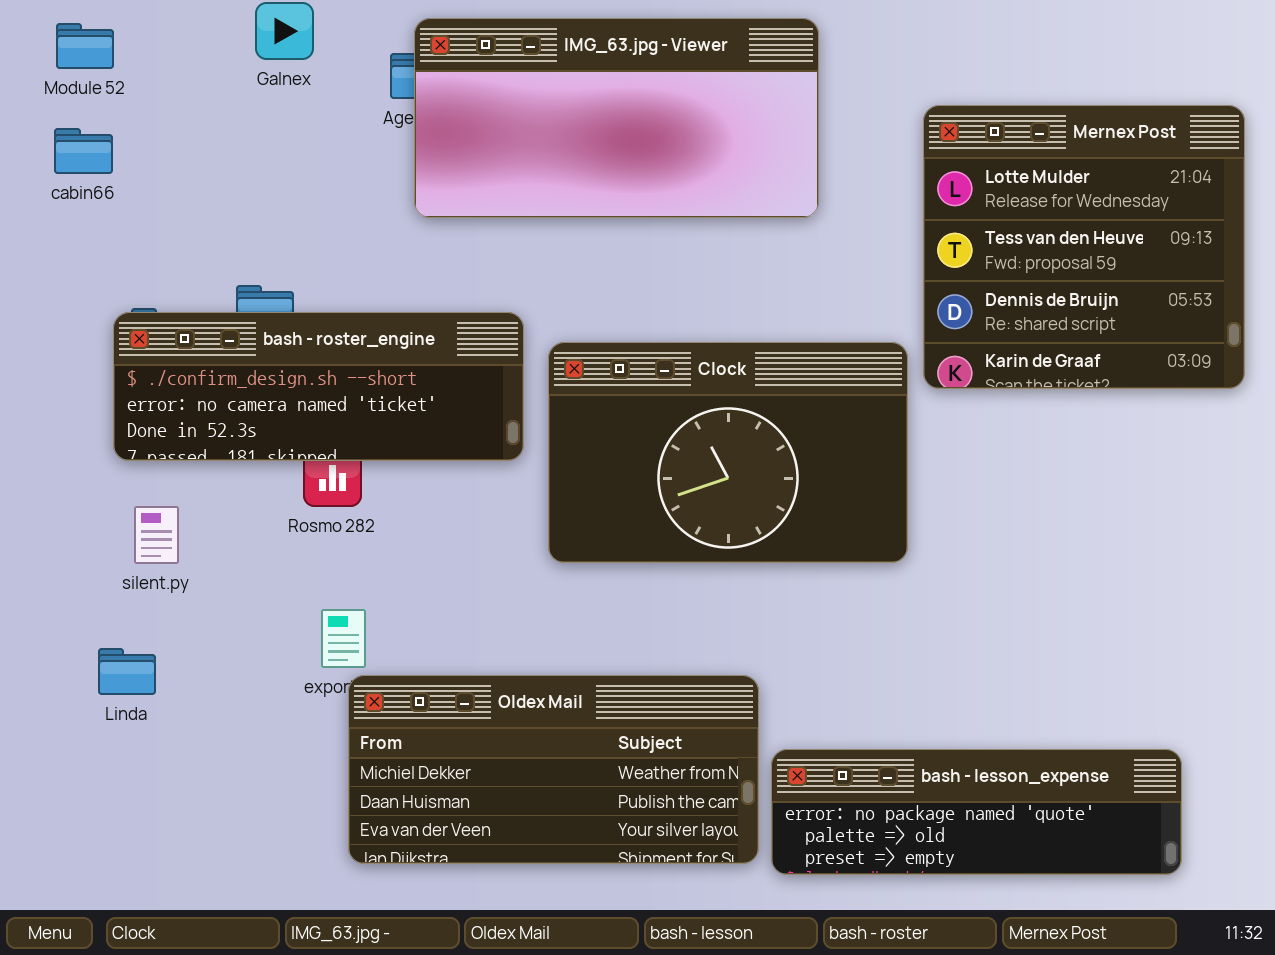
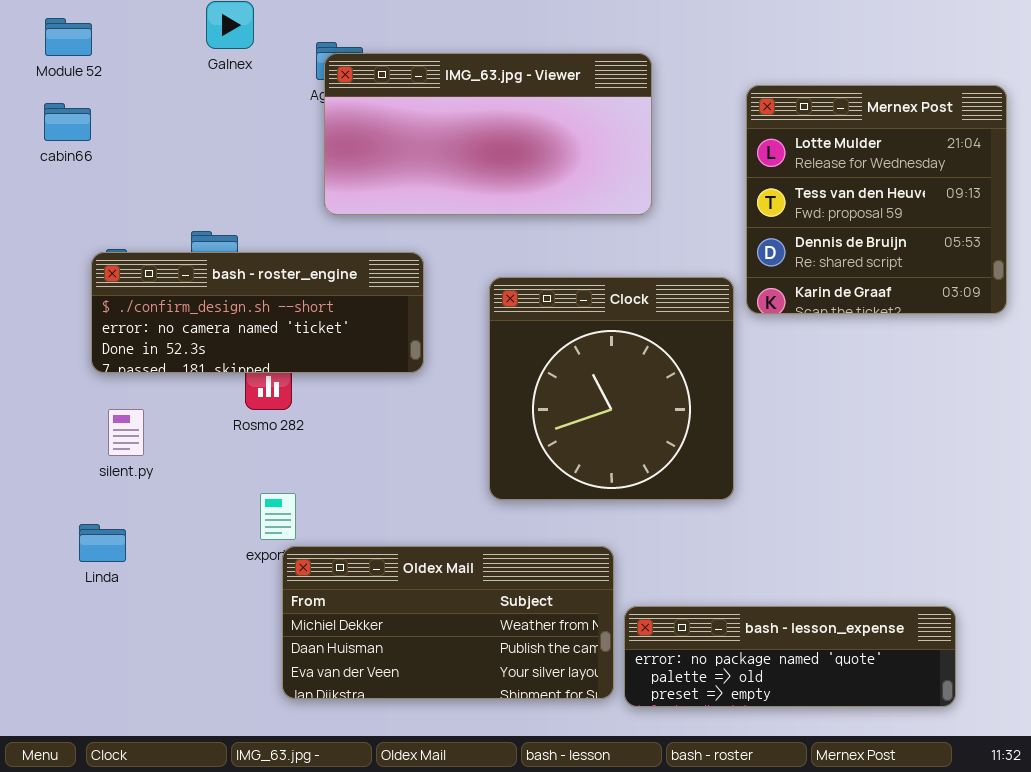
IMG_63.jpg - Viewer: [414,18,819,218] -> [324,53,652,215], moved
Clock: [548,342,908,563] -> [489,277,734,500], resized

